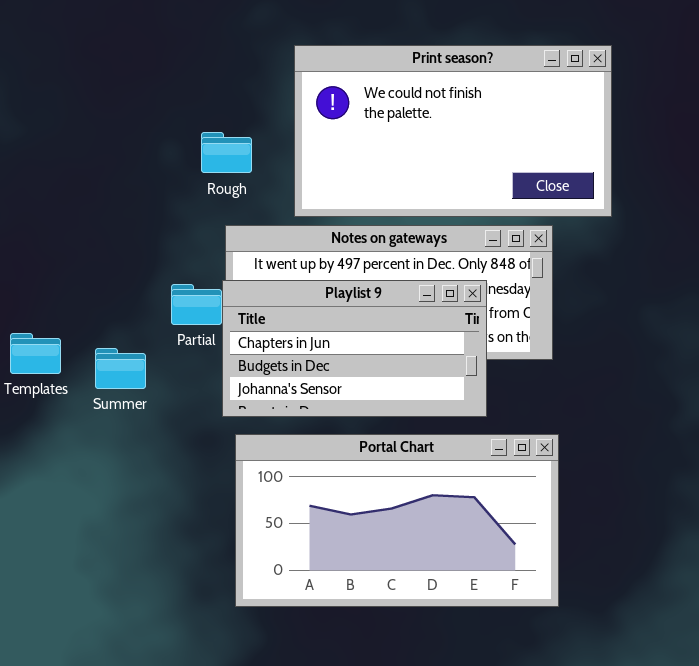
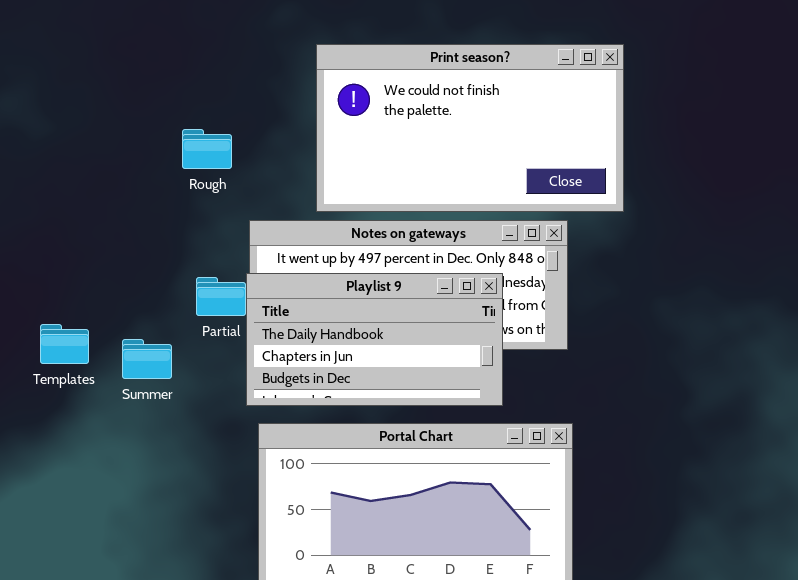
Rough: [201,132,252,173] -> [182,129,232,169], moved
Playlist 9: [222,280,487,417] -> [246,273,503,406], scrolled up 1 row

